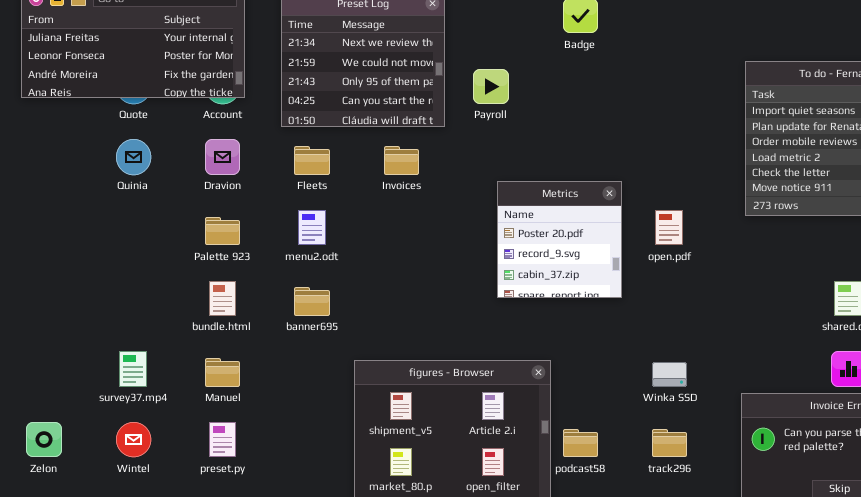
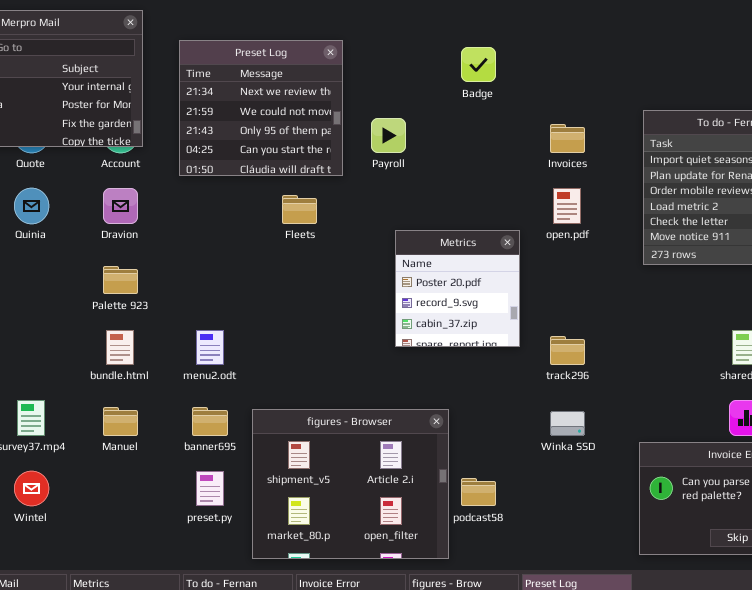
Fleets: [294,146,330,175] -> [282,195,317,224], moved
Invoices: [384,146,419,175] -> [550,124,585,153], moved
menu2.odt: [298,210,326,245] -> [196,330,224,365], moved
open.pdf: [655,210,683,245] -> [553,188,581,224], moved
banner695: [294,287,330,316] -> [192,407,228,436], moved
preset.py: [209,422,236,457] -> [196,471,224,506], moved
track296: [652,429,687,457] -> [550,336,585,365], moved

